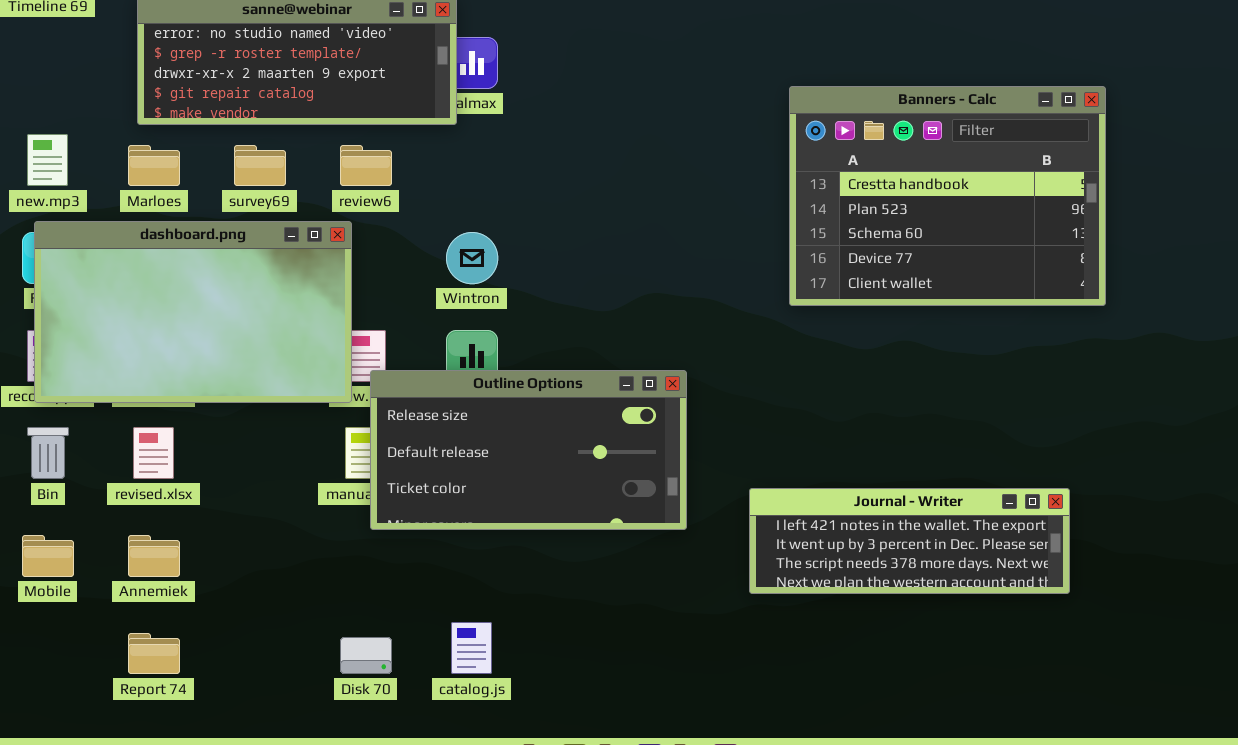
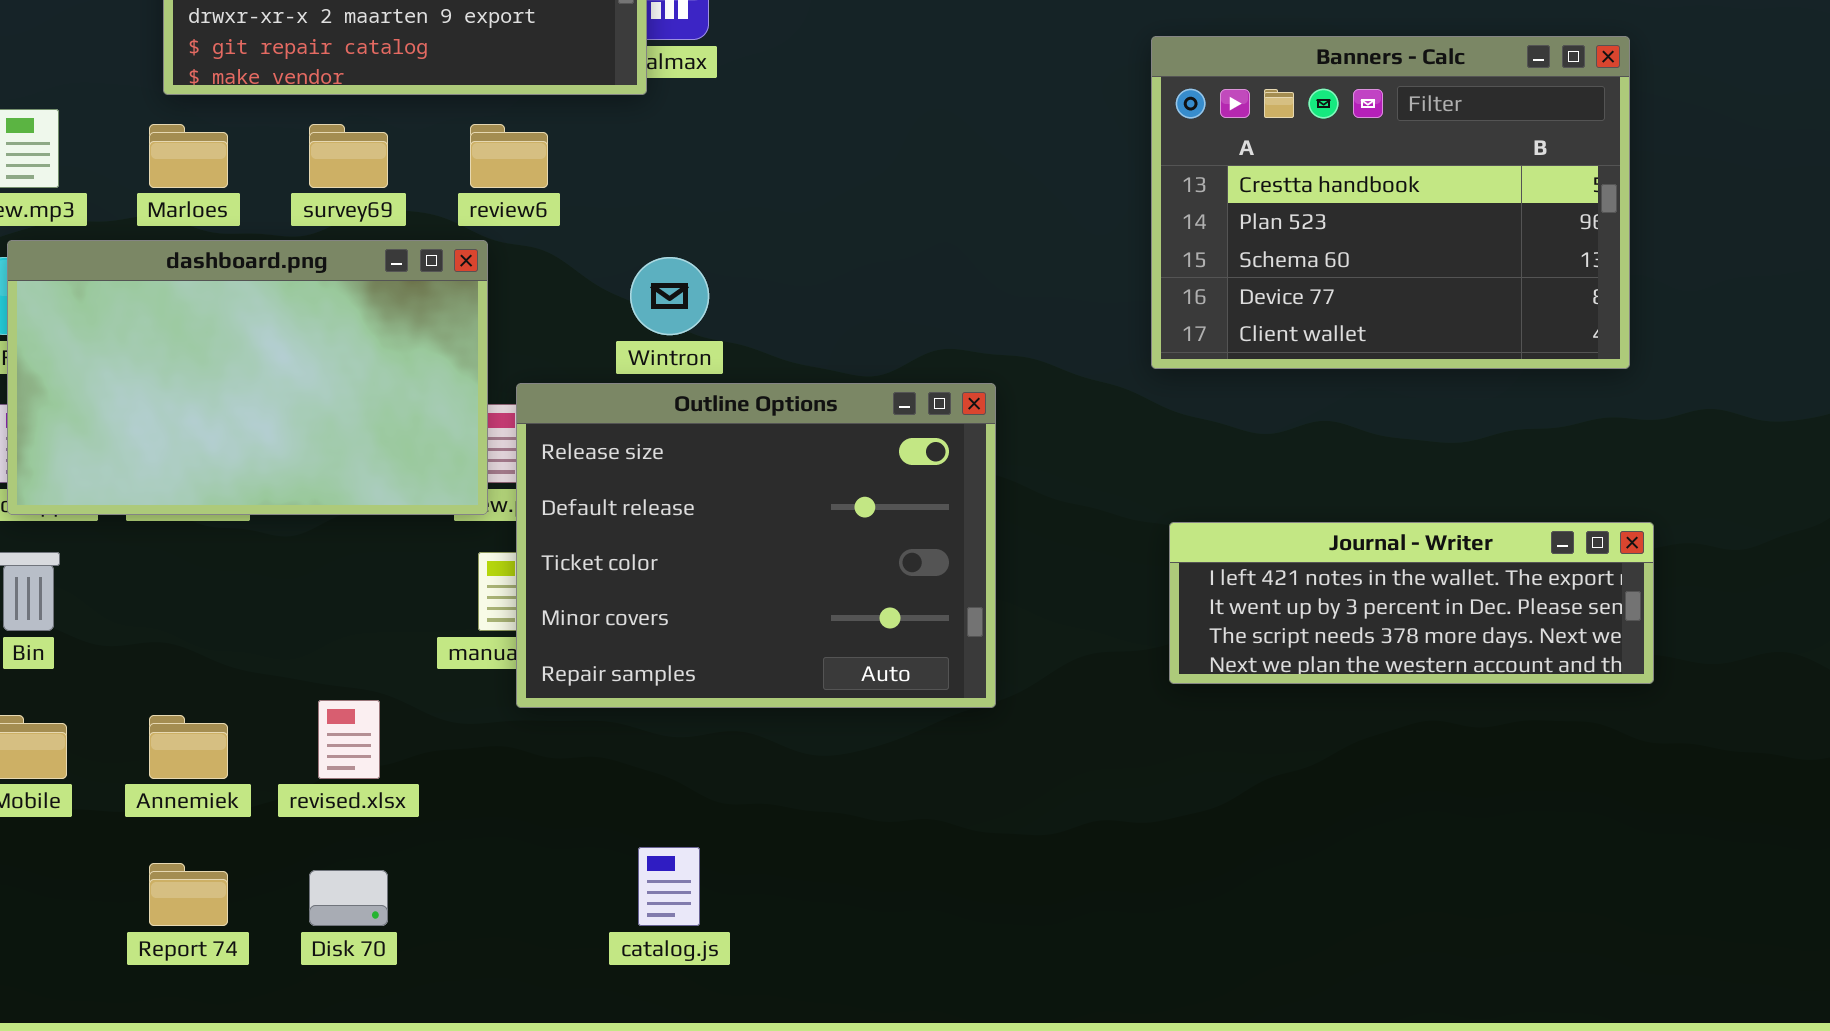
Outline Options: [370,370,687,530] -> [516,383,996,708], resized
revised.xlsx: [133,427,174,479] -> [318,700,380,779], moved
Journal - Writer: [749,488,1070,594] -> [1169,522,1654,684], moved
Disk 70: [340,637,392,674] -> [309,870,388,926], moved

